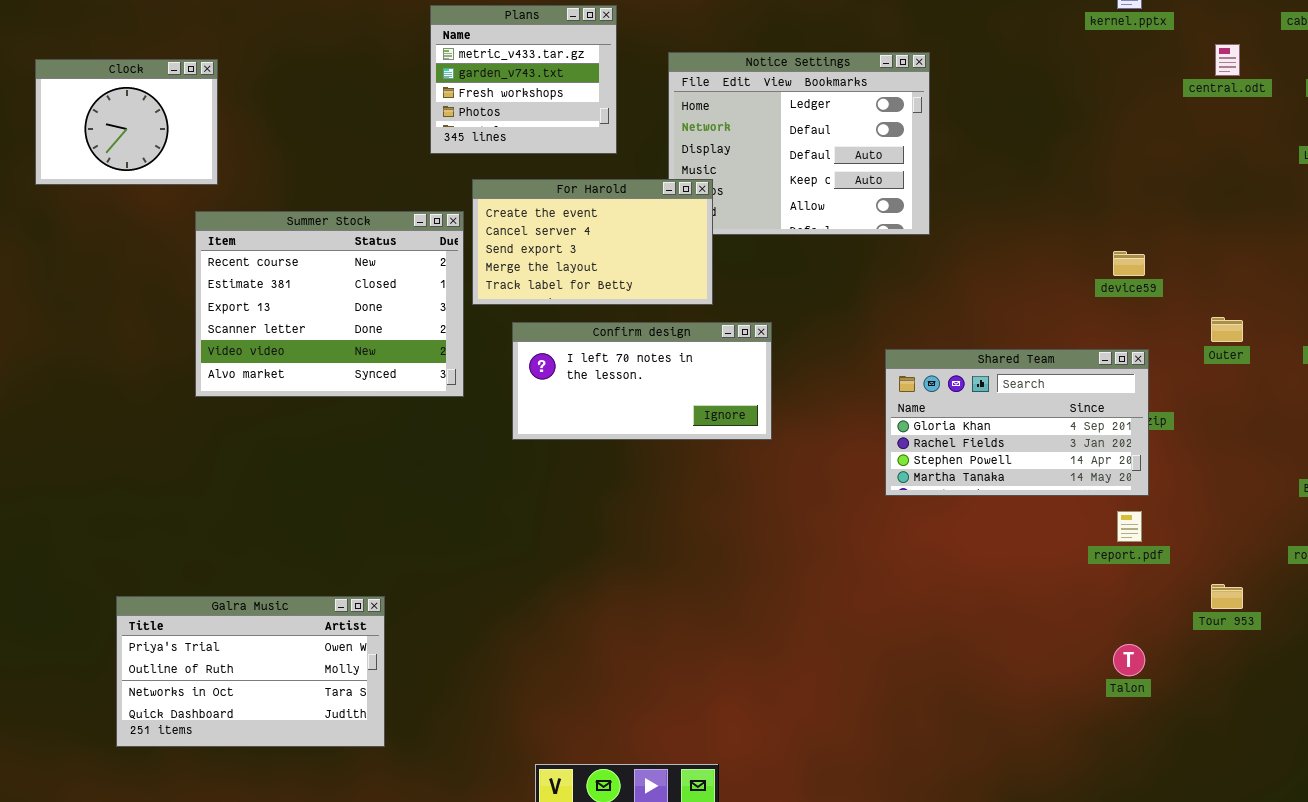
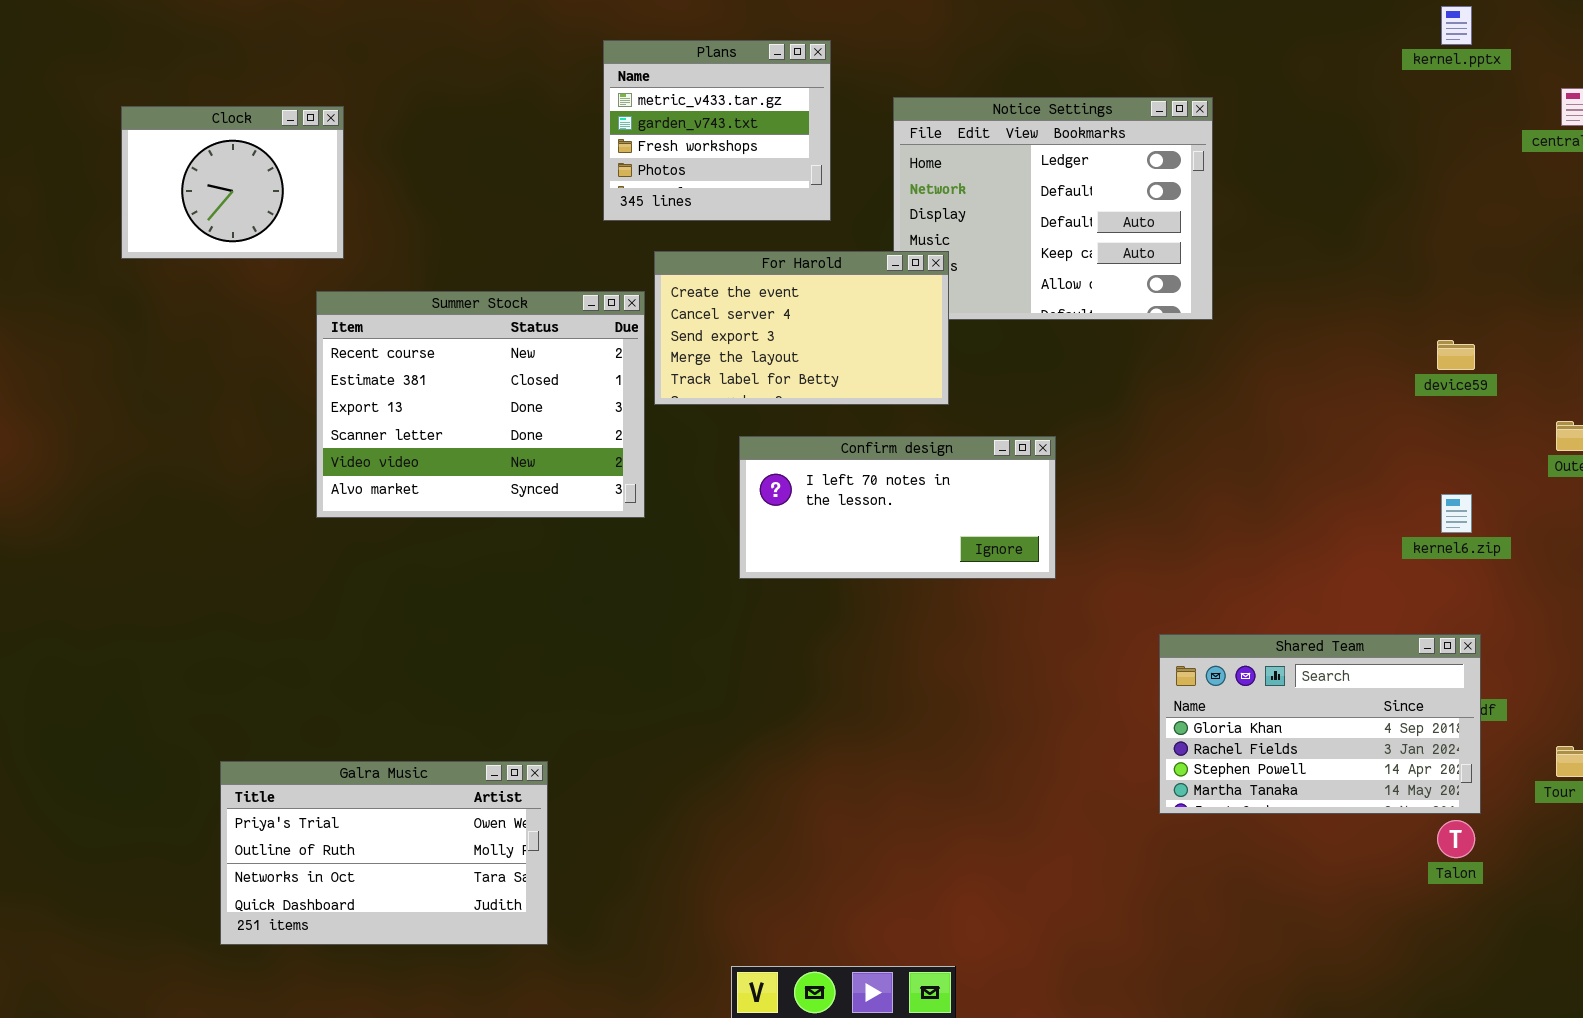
Confirm design: [512,322,772,440] -> [739,436,1056,579], moved
Shared Team: [885,349,1149,496] -> [1159,634,1481,814], moved

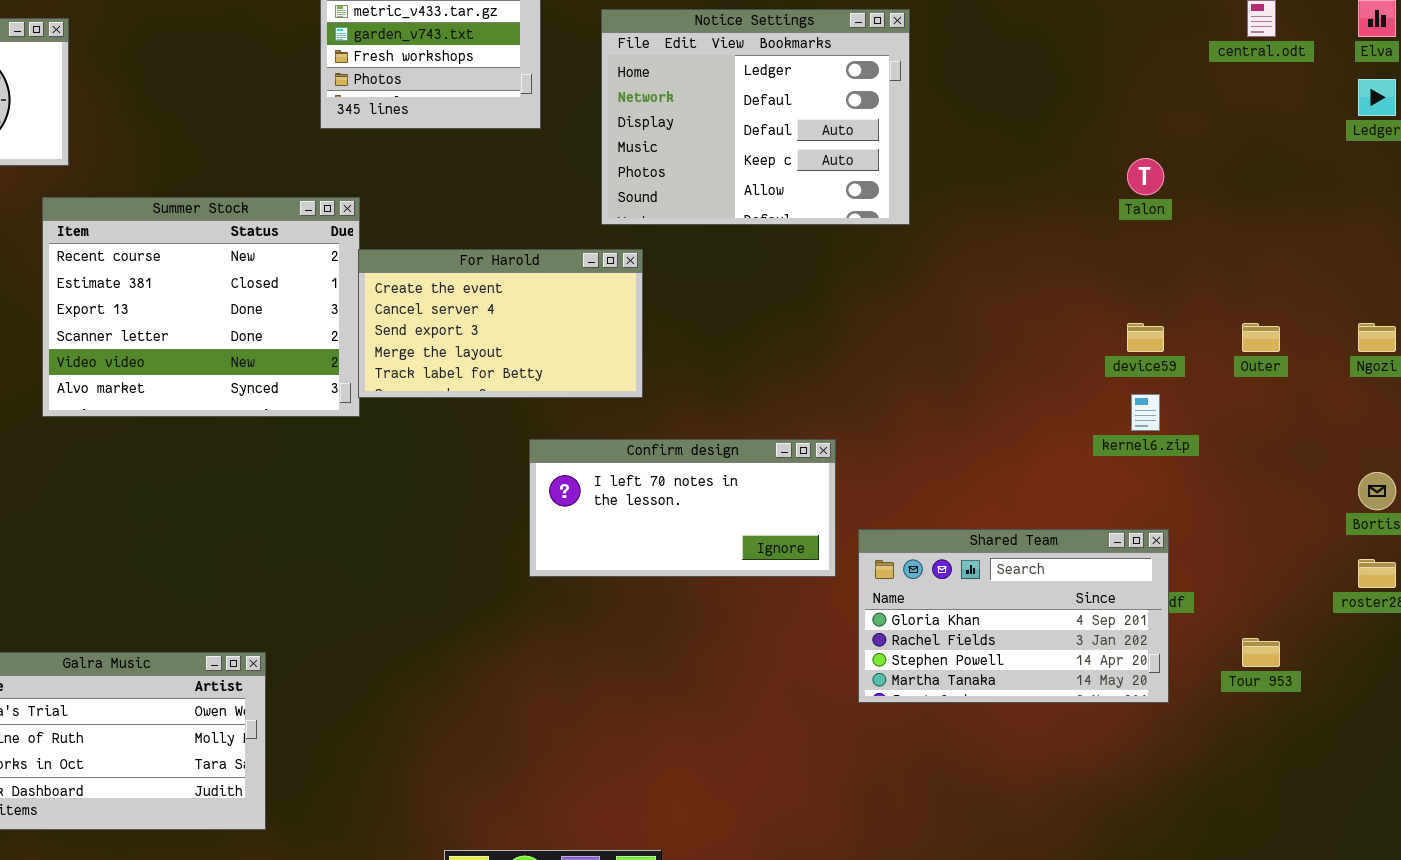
For Harold: [654,251,949,405] -> [358,249,643,398], moved
device59: [1437,340,1475,370] -> [1127,323,1164,352], moved
Confirm design: [739,436,1056,579] -> [529,439,836,577], moved
Talon: [1437,820,1475,858] -> [1127,158,1164,195], moved

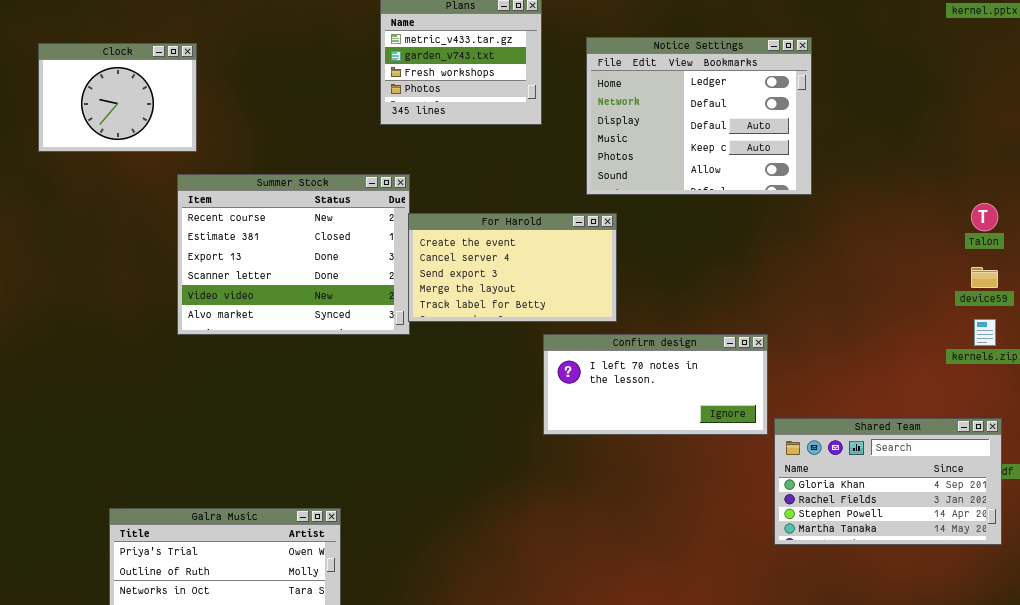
Talon: [1127,158,1164,195] -> [971,203,998,231], moved
Confirm design: [529,439,836,577] -> [543,334,768,435], moved

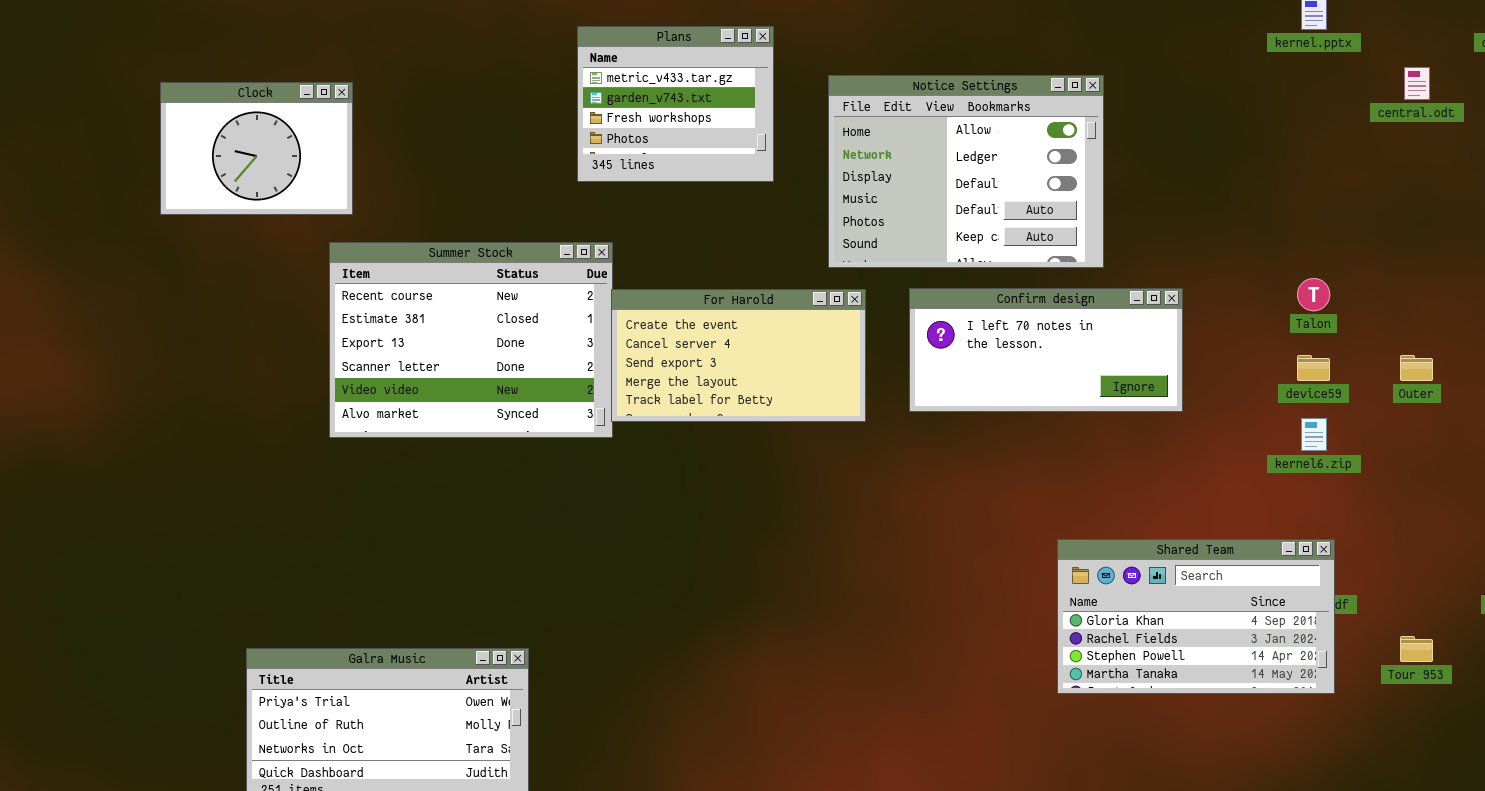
Notice Settings: [586,37,812,195] -> [828,75,1104,268], scrolled up 1 row
Confirm design: [543,334,768,435] -> [909,288,1183,412], moved

